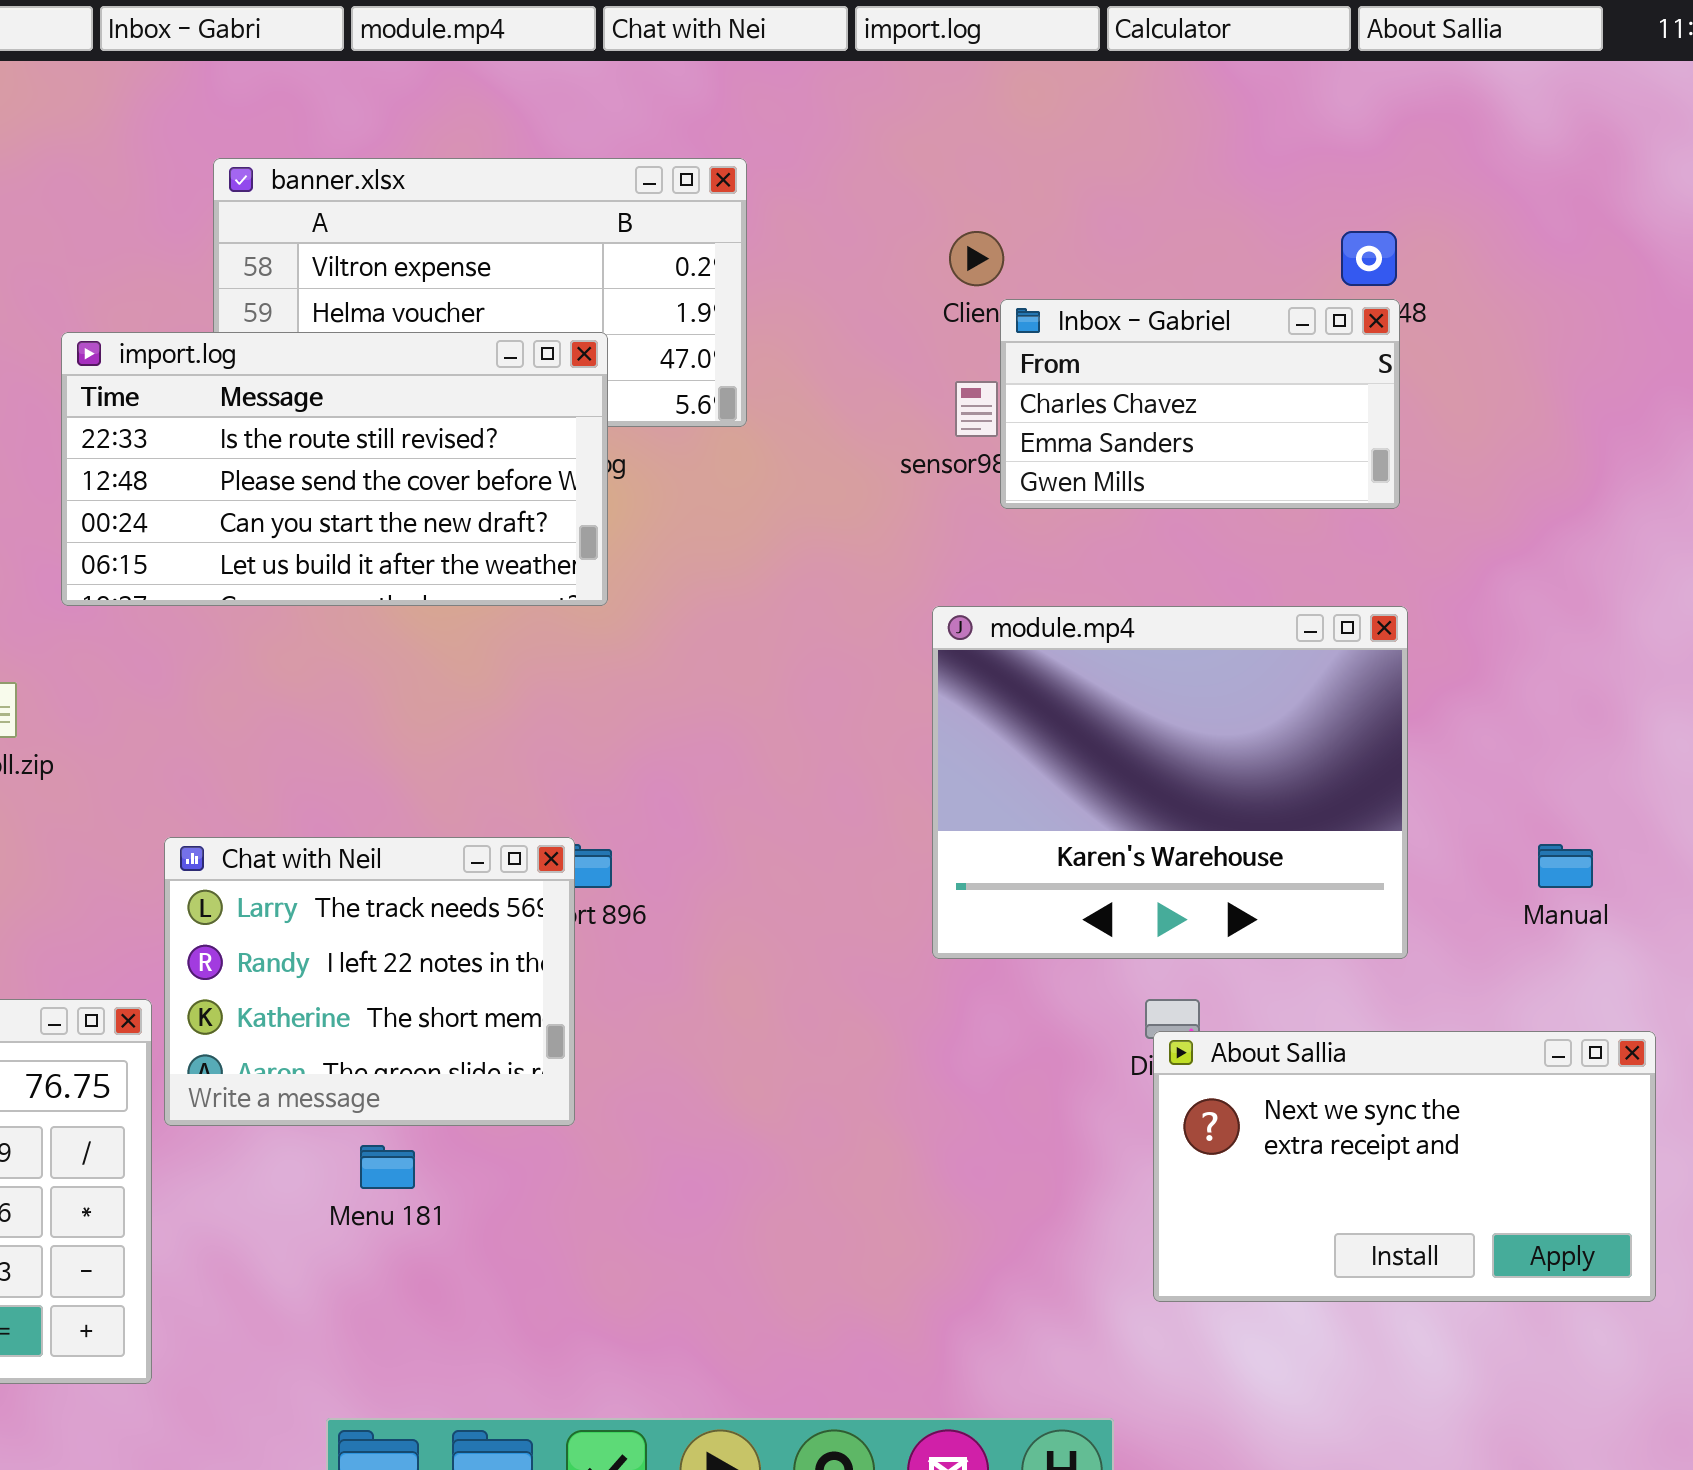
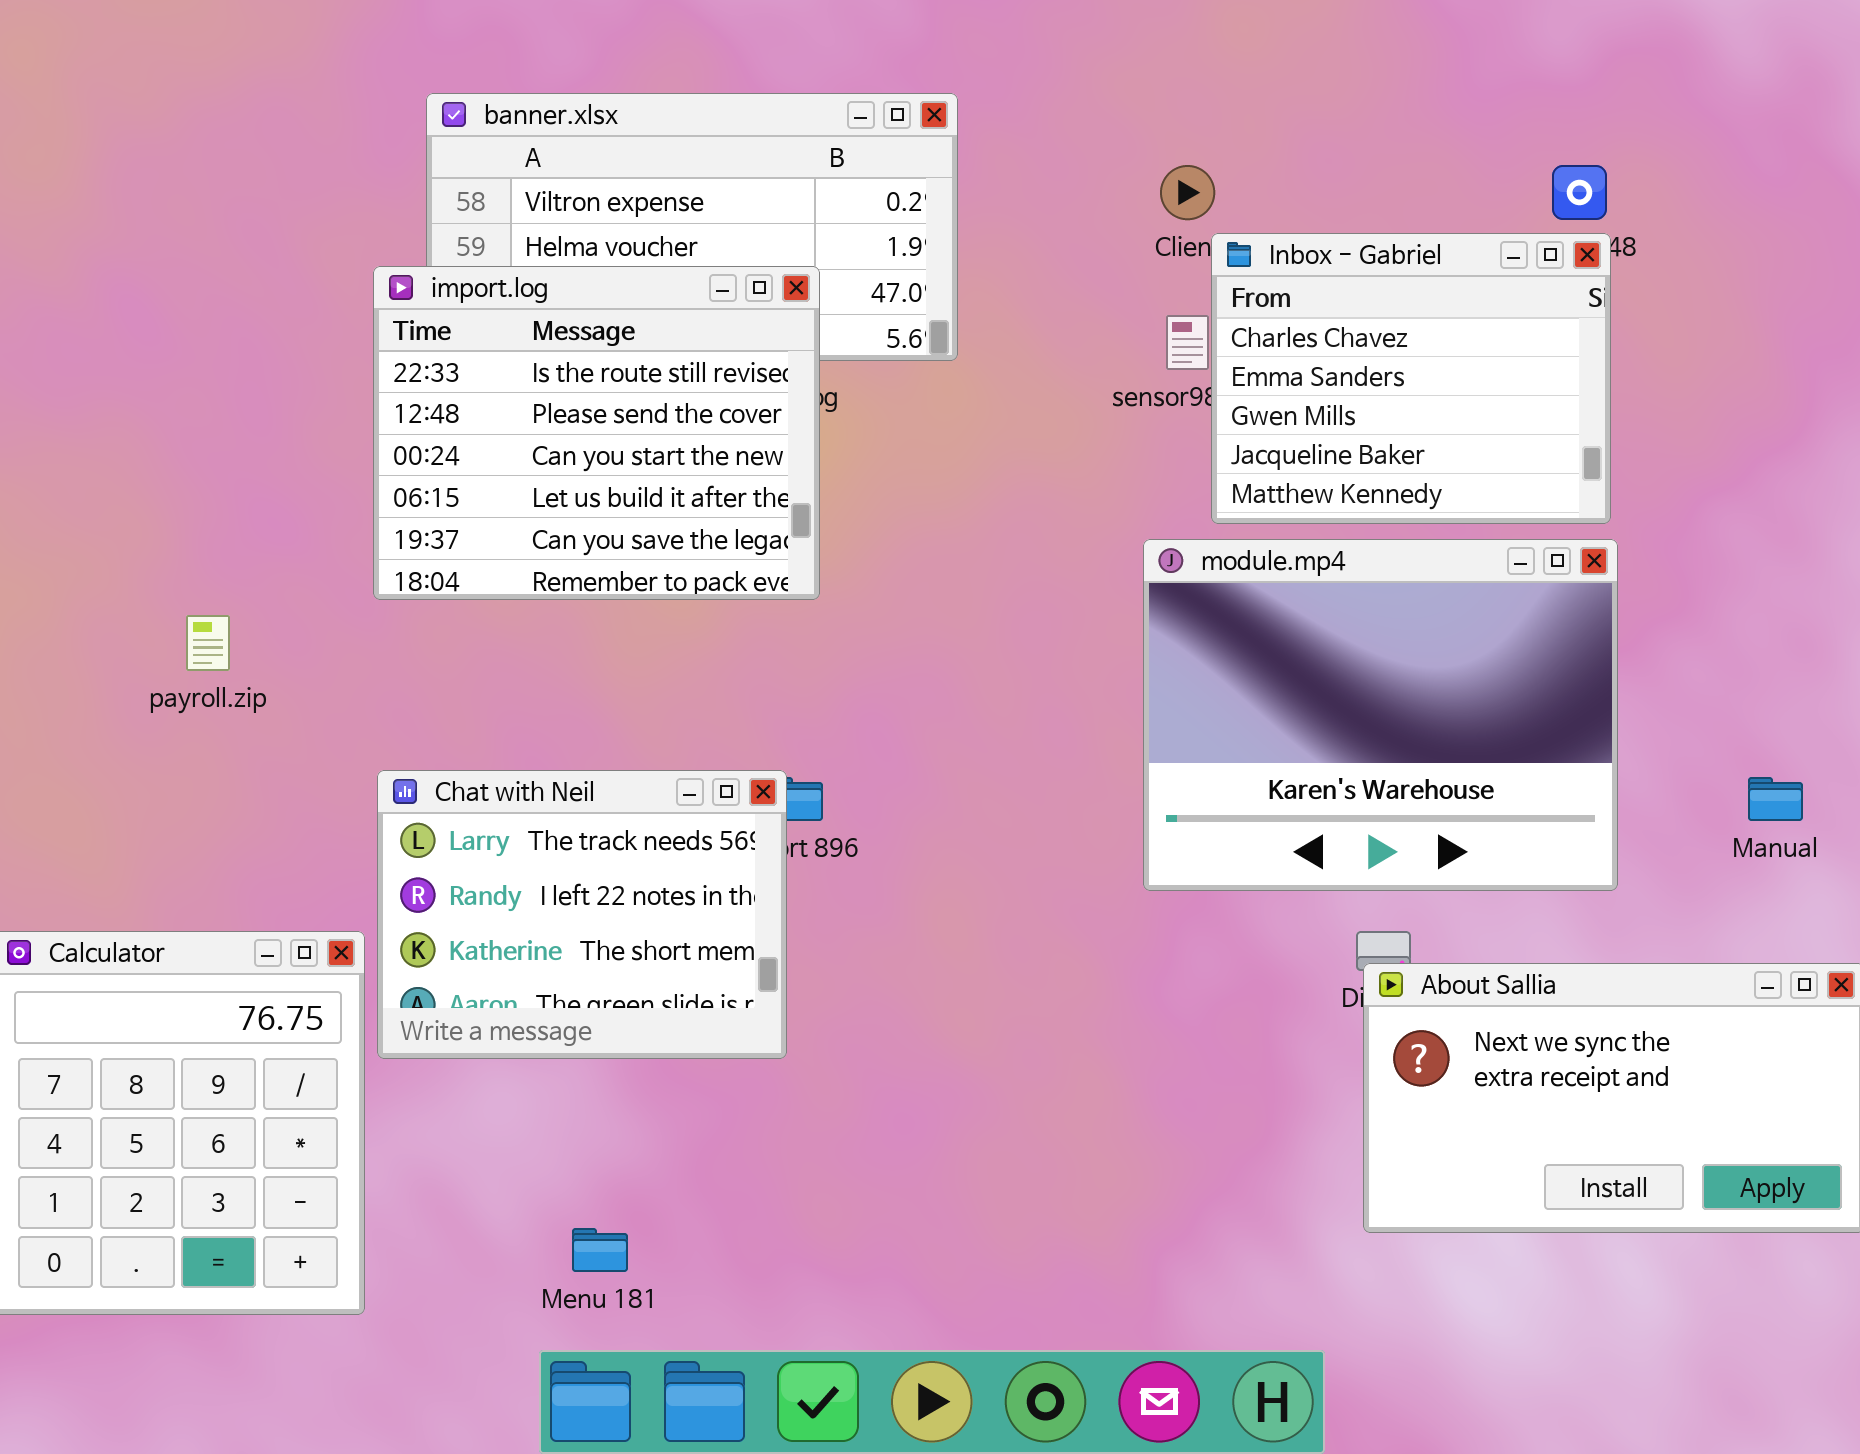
Inbox - Gabriel: [1000,299,1400,509] -> [1211,233,1611,524], resized
import.log: [61,332,608,606] -> [373,266,820,600], resized
Menu 181: [360,1145,415,1189] -> [572,1228,628,1272], moved

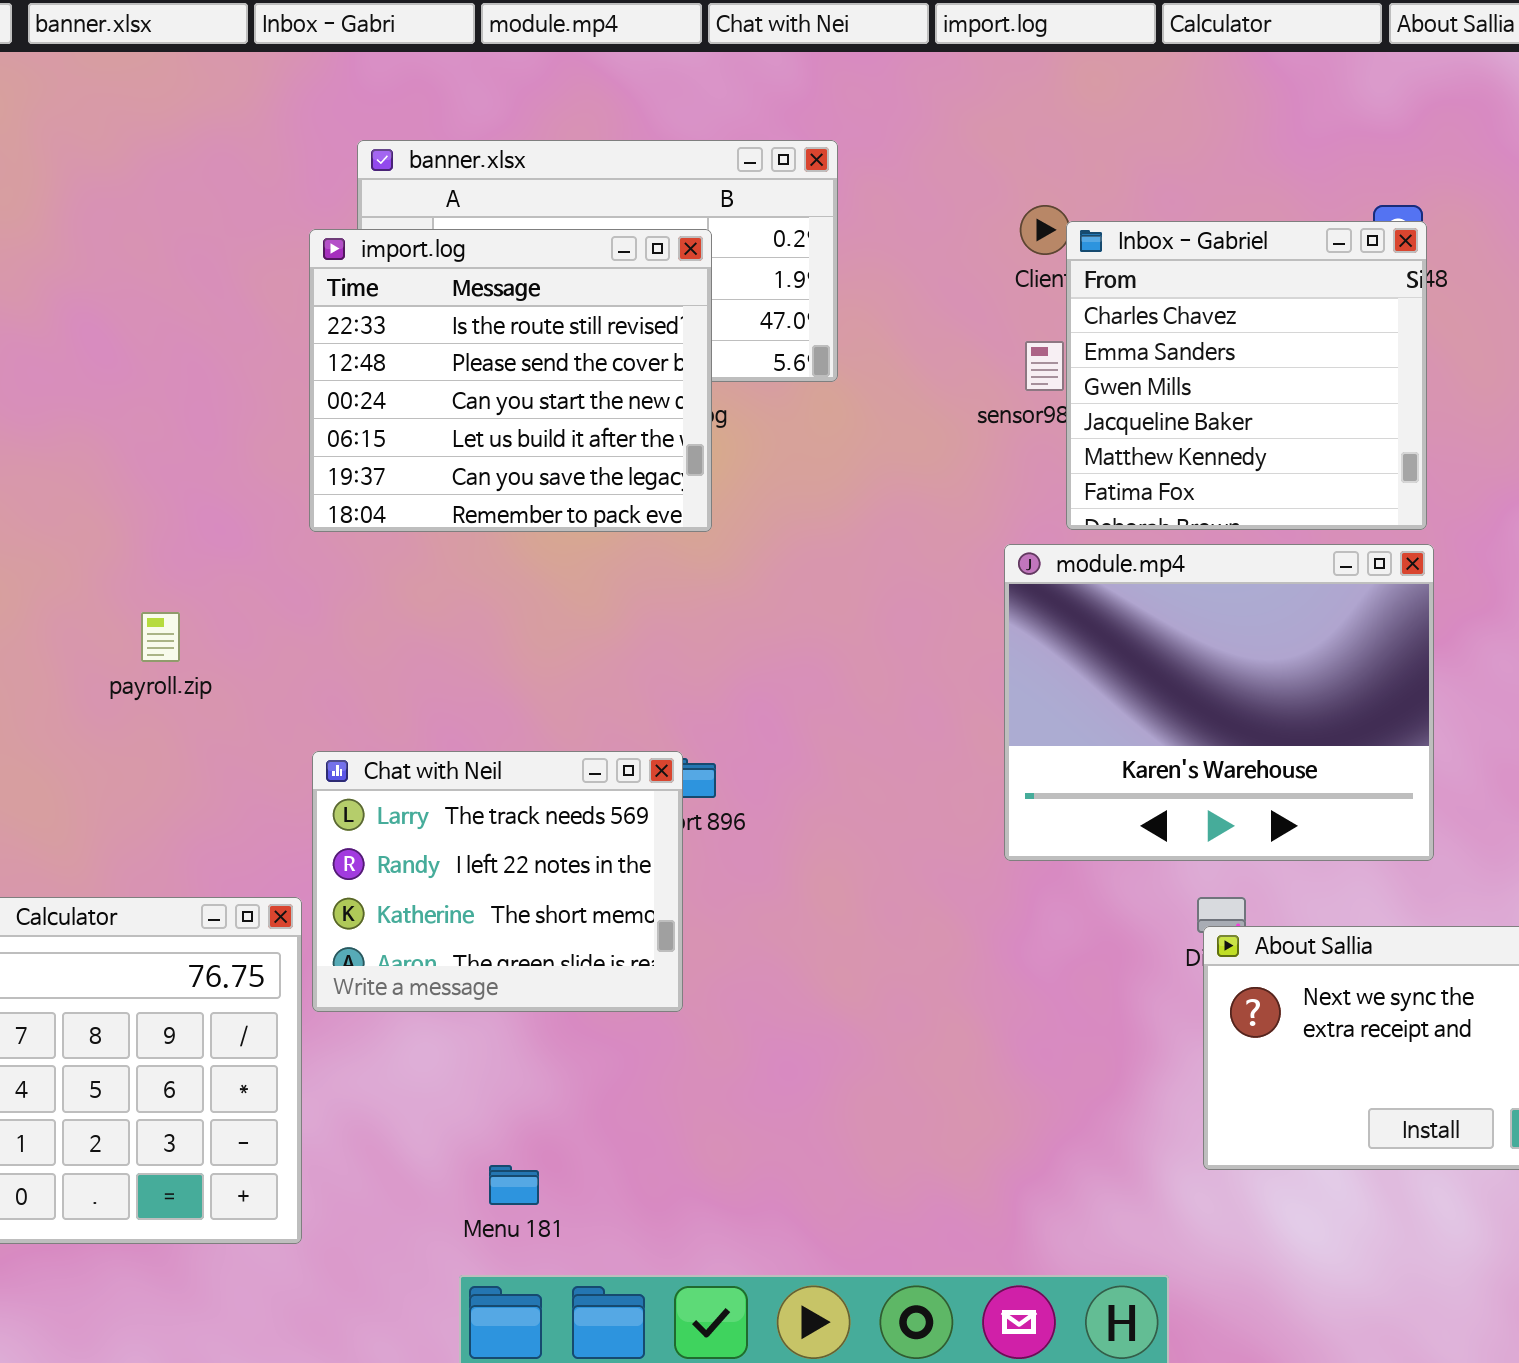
Inbox - Gabriel: [1211,233,1611,524] -> [1066,221,1427,530], resized
import.log: [373,266,820,600] -> [309,229,712,532], moved

